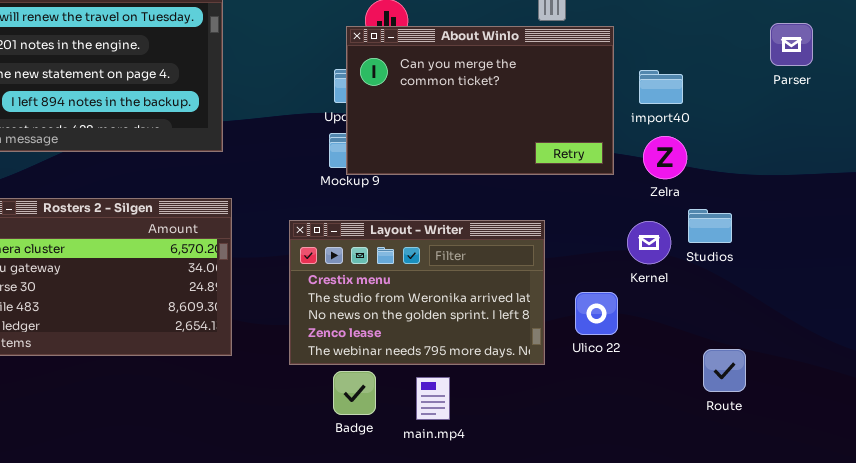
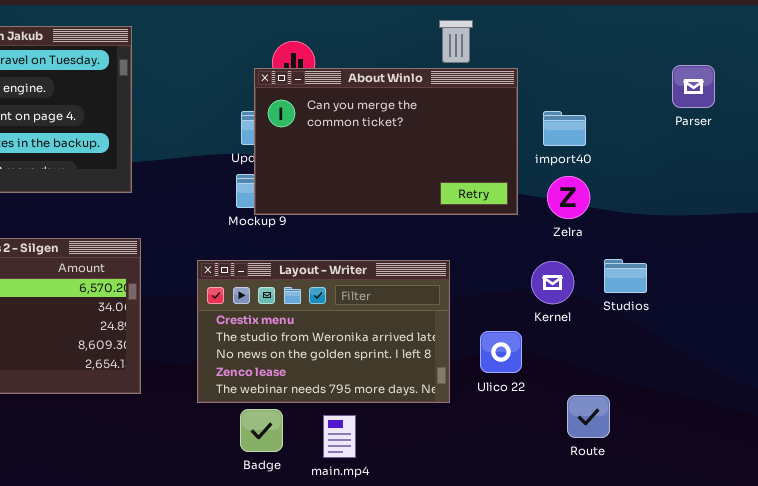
Studios: [688,209,732,243] -> [604,259,647,293], moved
Route: [703,349,746,392] -> [567,395,610,438], moved

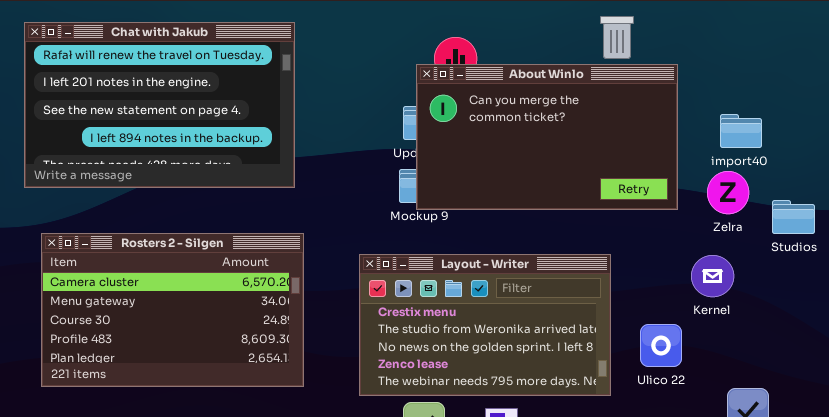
import40: [543,111,586,146] -> [720,114,762,148], moved
Studios: [604,259,647,293] -> [772,200,815,234], moved

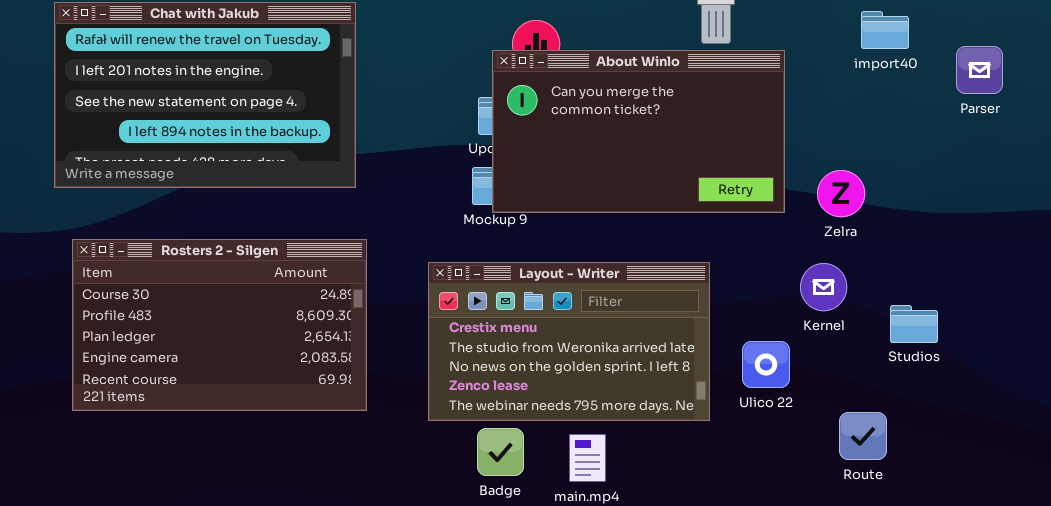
import40: [720,114,762,148] -> [861,11,909,49], moved
Studios: [772,200,815,234] -> [890,305,938,343], moved
Rosters 2 - Silgen: [41,233,304,387] -> [72,239,367,411], scrolled down 2 rows

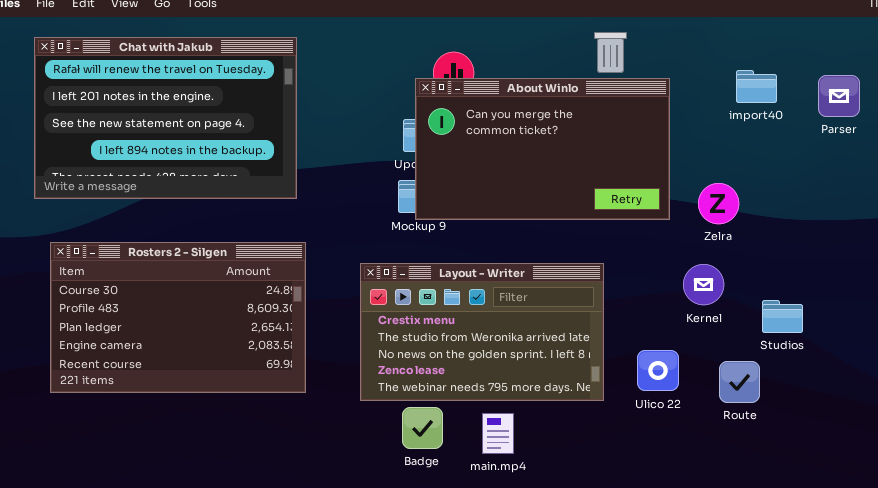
import40: [861,11,909,49] -> [736,70,777,103], moved
Ulico 22: [742,341,790,388] -> [637,350,679,391], moved
Route: [839,412,887,460] -> [719,361,760,403], moved

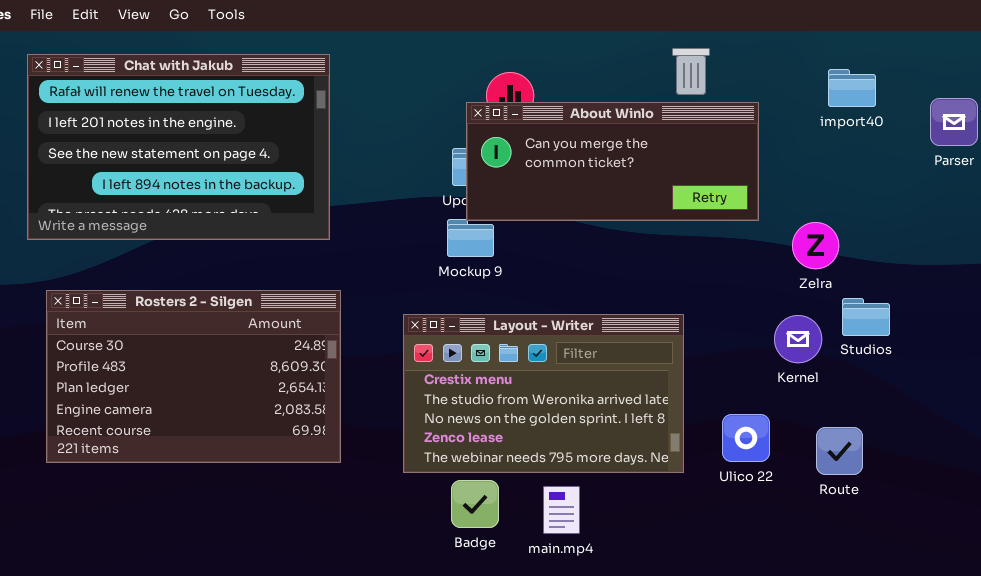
import40: [736,70,777,103] -> [828,69,876,107], moved
About Winlo: [415,78,670,220] -> [466,102,759,221], resized
Studios: [762,300,803,333] -> [842,298,890,336], moved

